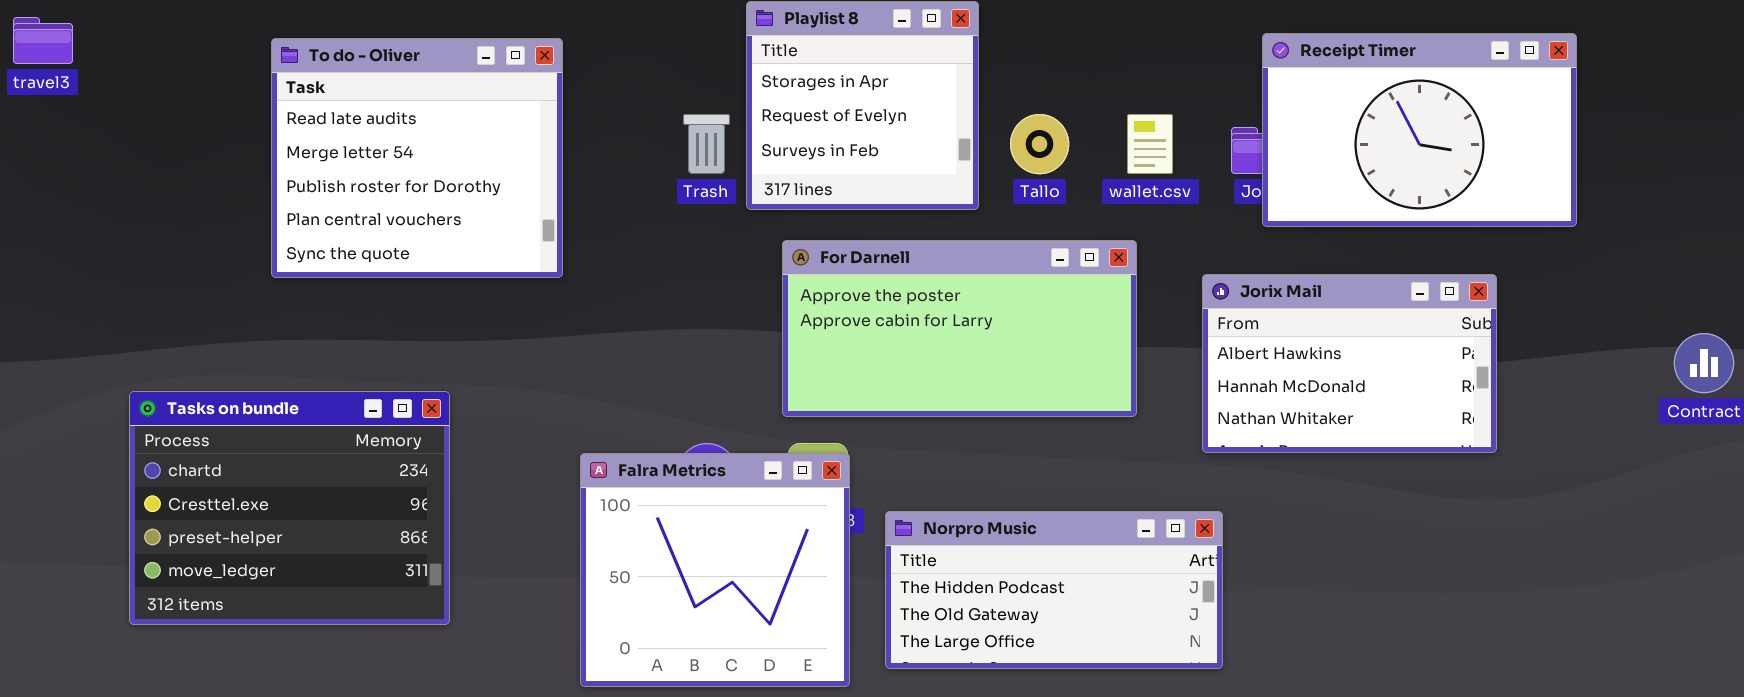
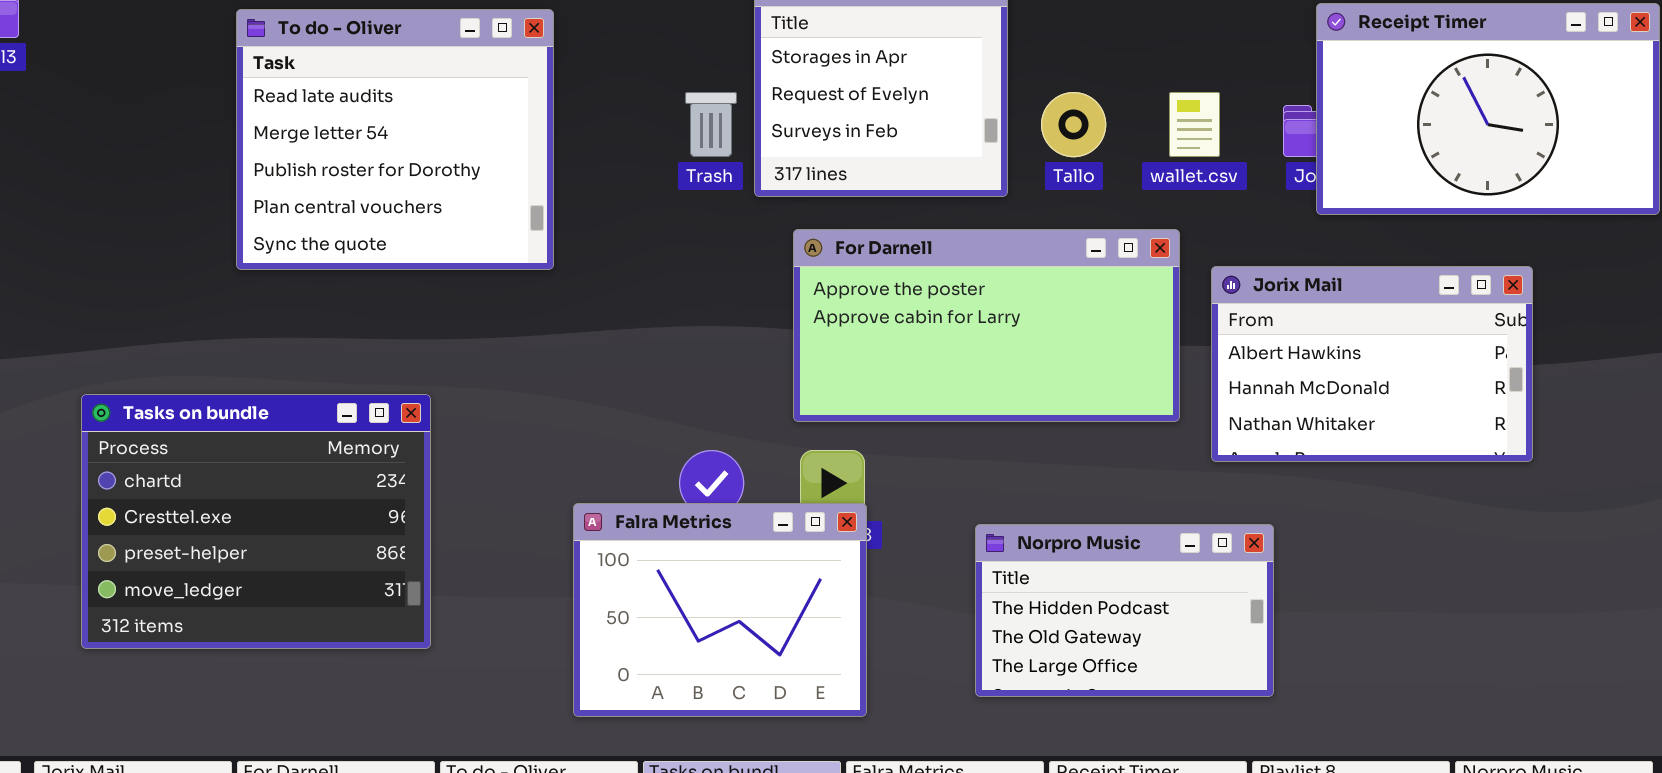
Jorix Mail: [1202,274,1497,453] -> [1211,266,1533,462], moved
Falra Metrics: [580,453,850,687] -> [573,503,867,717], resized
Norpro Music: [885,511,1223,669] -> [975,524,1274,697], resized

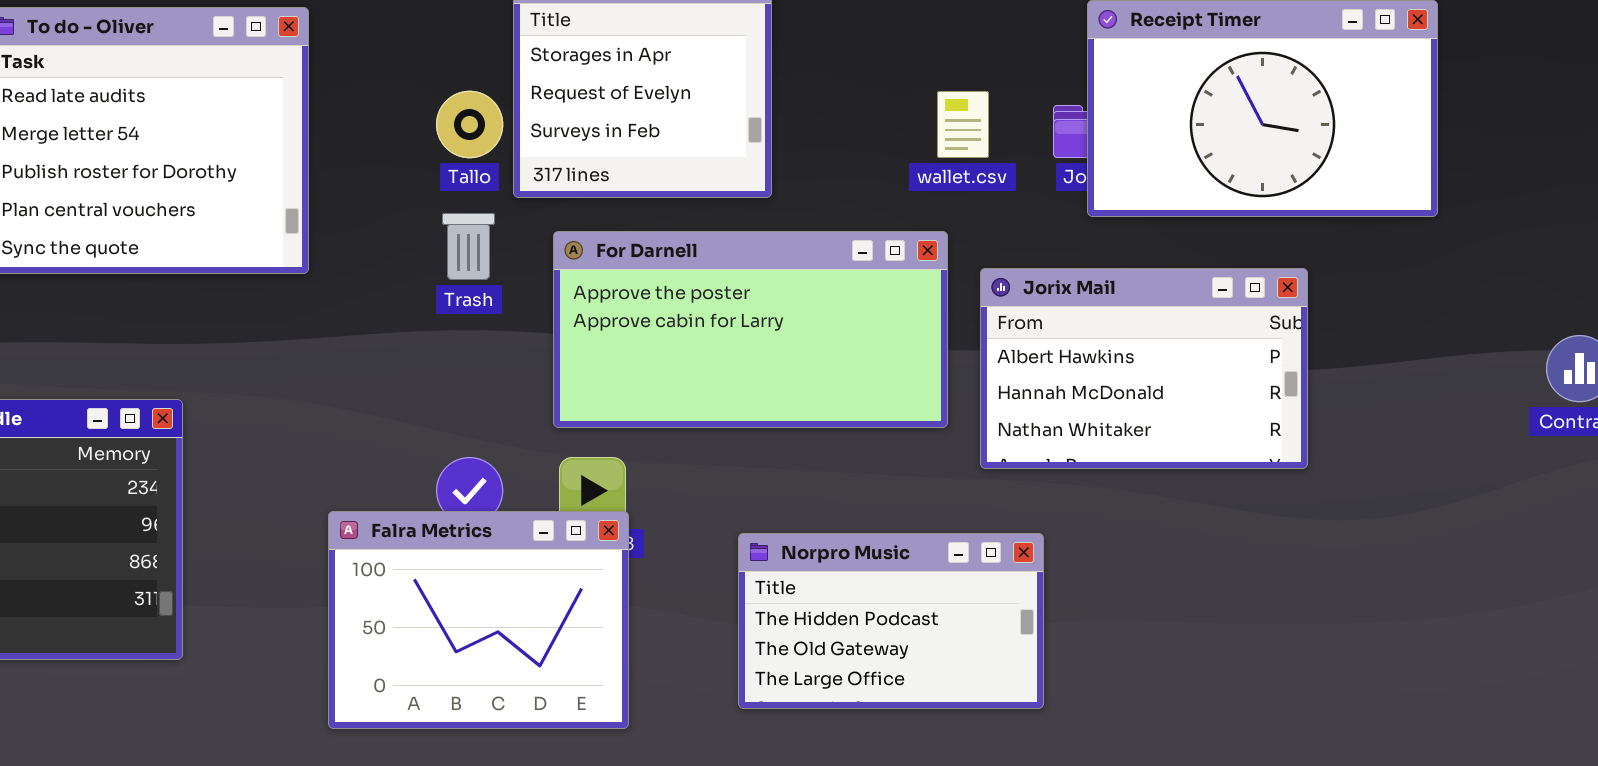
Trash: [685,92,737,157] -> [442,213,495,280], moved
Tallo: [1041,92,1106,157] -> [436,91,503,158], moved

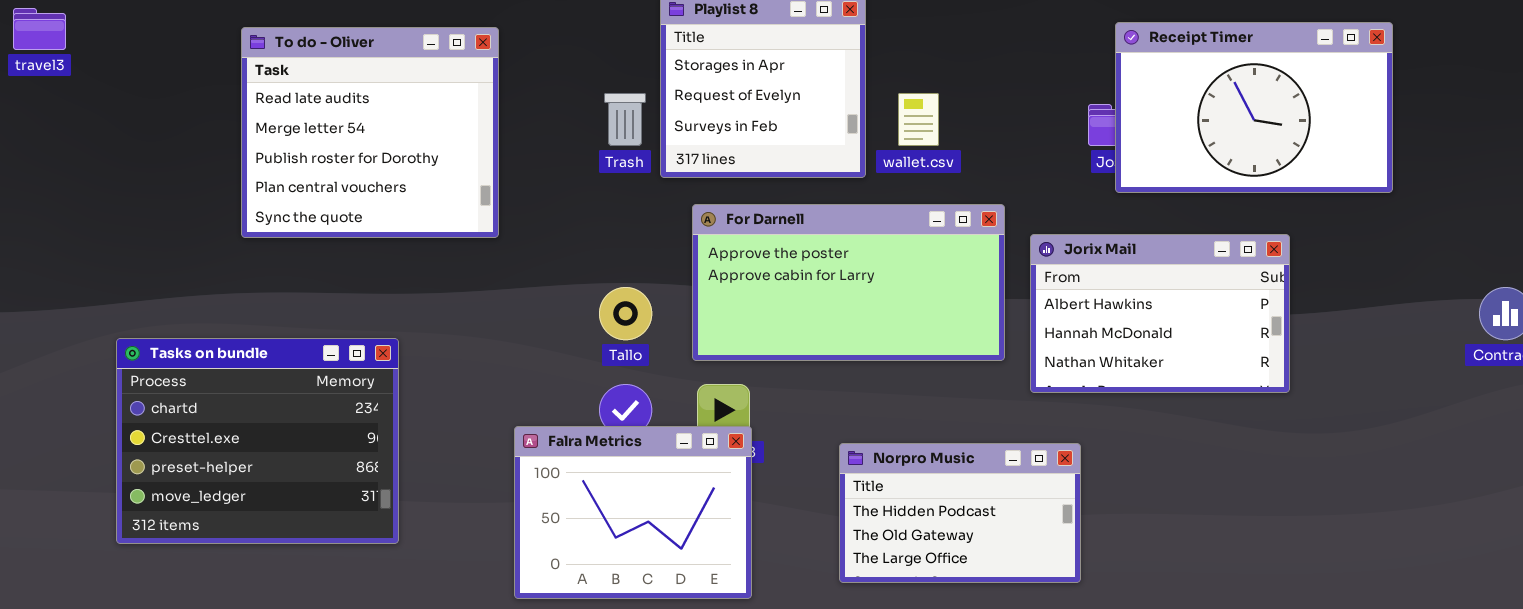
Tallo: [436,91,503,158] -> [599,287,652,340], moved
wallet.csv: [937,91,989,158] -> [898,93,939,146], moved
Trash: [442,213,495,280] -> [604,93,646,146], moved

